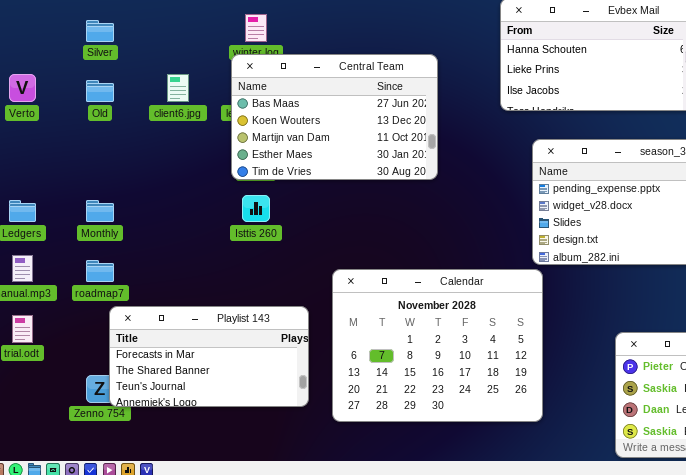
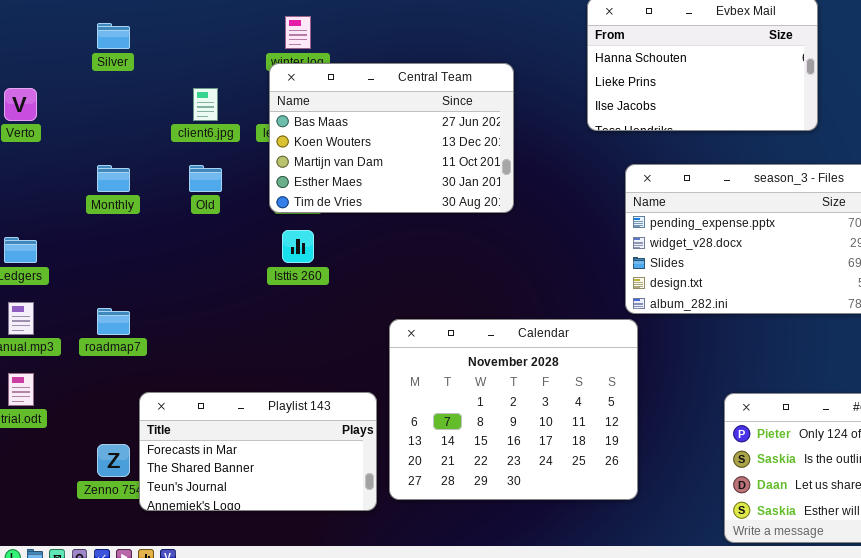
Old: [86,80,114,102] -> [189,165,222,192], moved
Monthly: [86,200,114,222] -> [97,165,130,192], moved
Playlist 143: [109,306,309,407] -> [139,392,377,511], moved

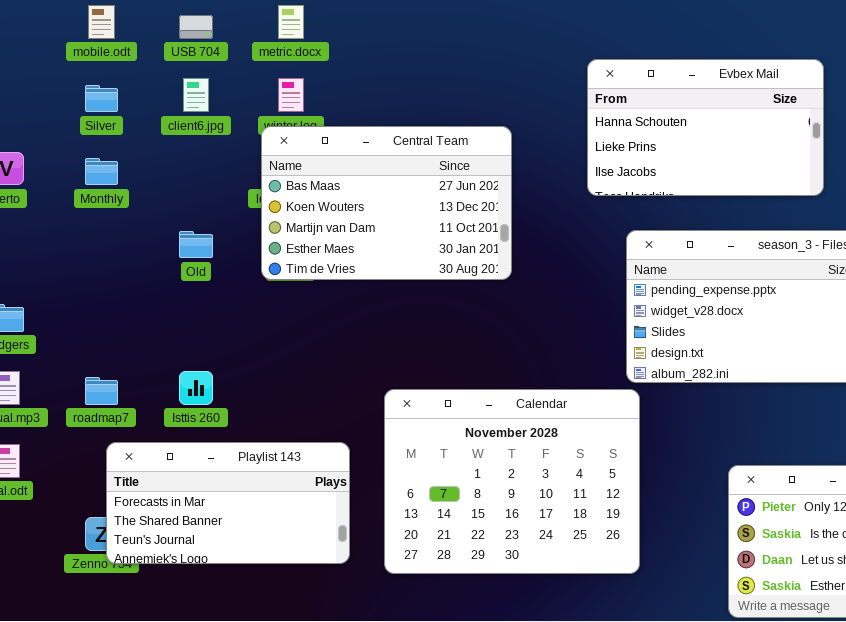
client6.jpg: [193,88,218,121] -> [183,78,209,112], moved
Monthly: [97,165,130,192] -> [85,158,118,185], moved
Isttis 260: [282,230,314,263] -> [179,371,213,405], moved
Playlist 143: [139,392,377,511] -> [106,442,350,564], moved

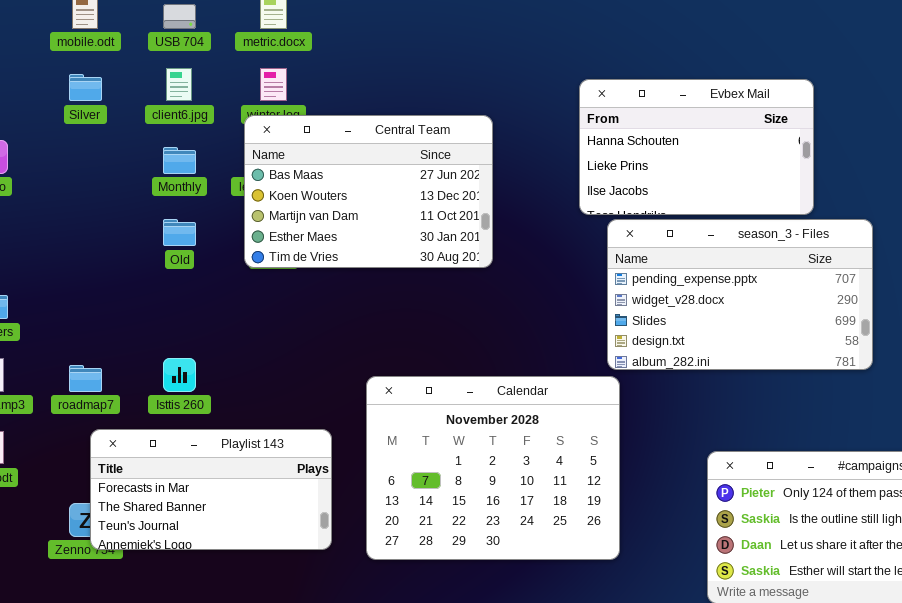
Evbex Mail: [587,59,824,196] -> [579,79,814,215], moved
Monthly: [85,158,118,185] -> [163,147,196,174], moved

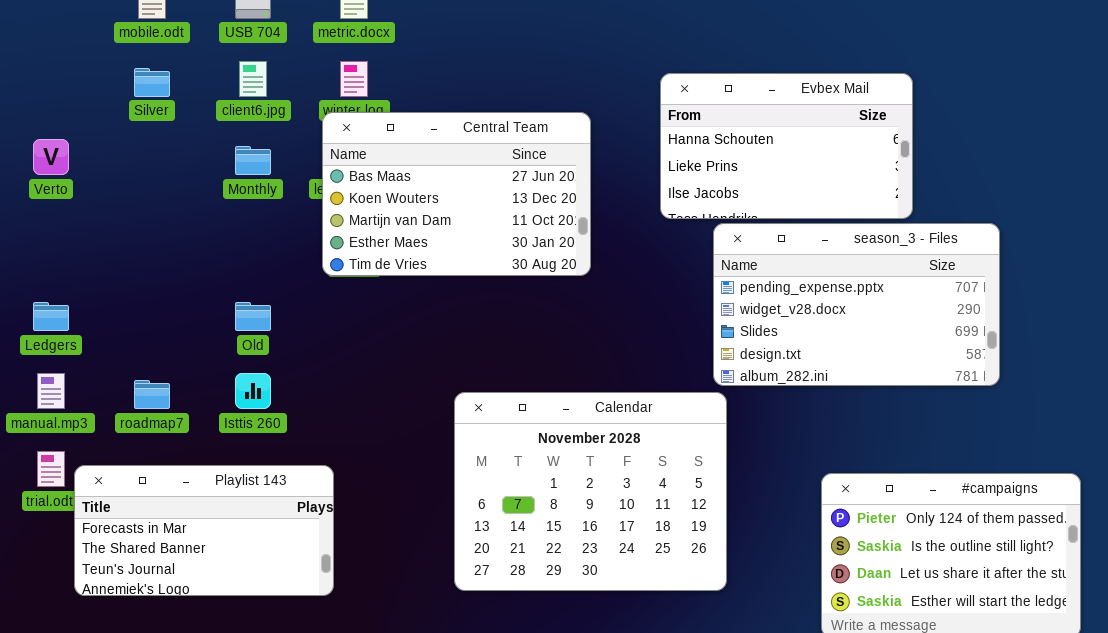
Evbex Mail: [579,79,814,215] -> [660,73,913,219], moved
Old: [163,219,196,246] -> [235,302,271,331], moved
Playlist 143: [90,429,332,550] -> [74,465,334,596], moved

